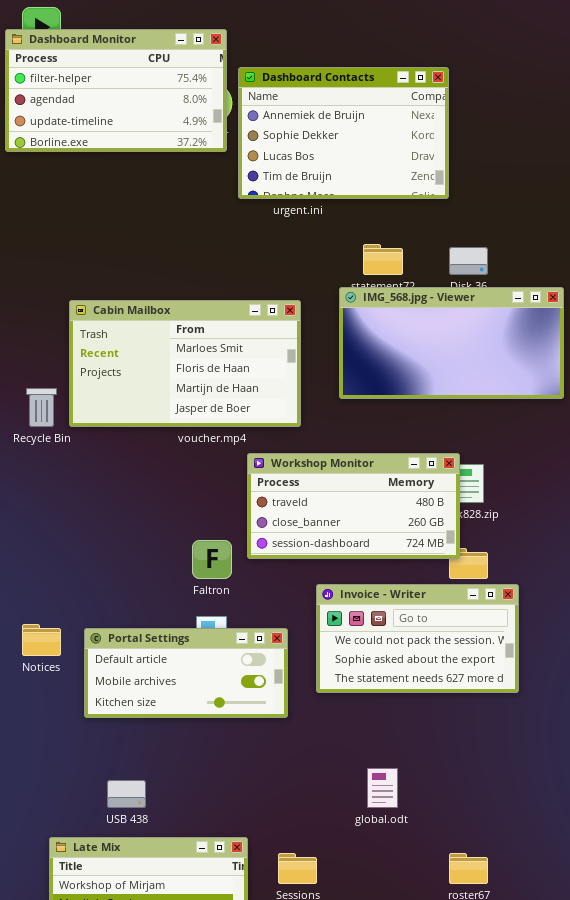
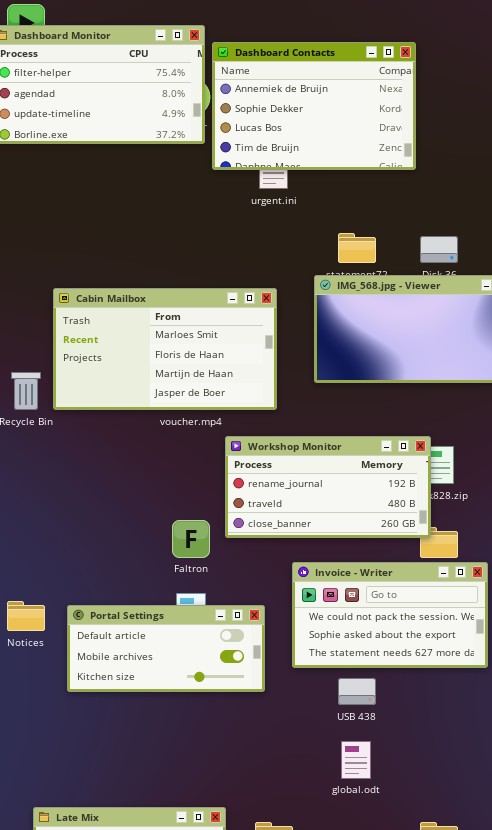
Dashboard Contacts: [238,67,449,199] -> [212,42,416,170], moved
Workshop Monitor: [247,453,460,559] -> [225,436,431,538], scrolled up 1 row
USB 438: [107,780,146,808] -> [338,678,376,705], moved

